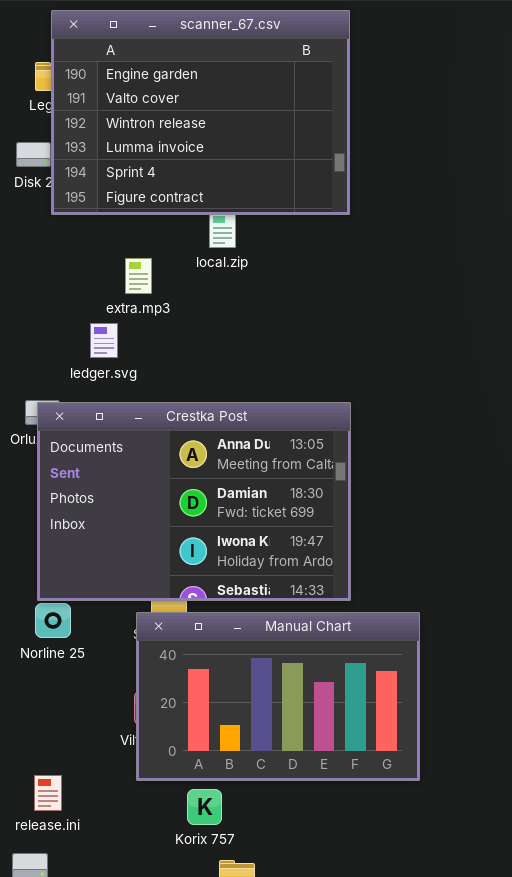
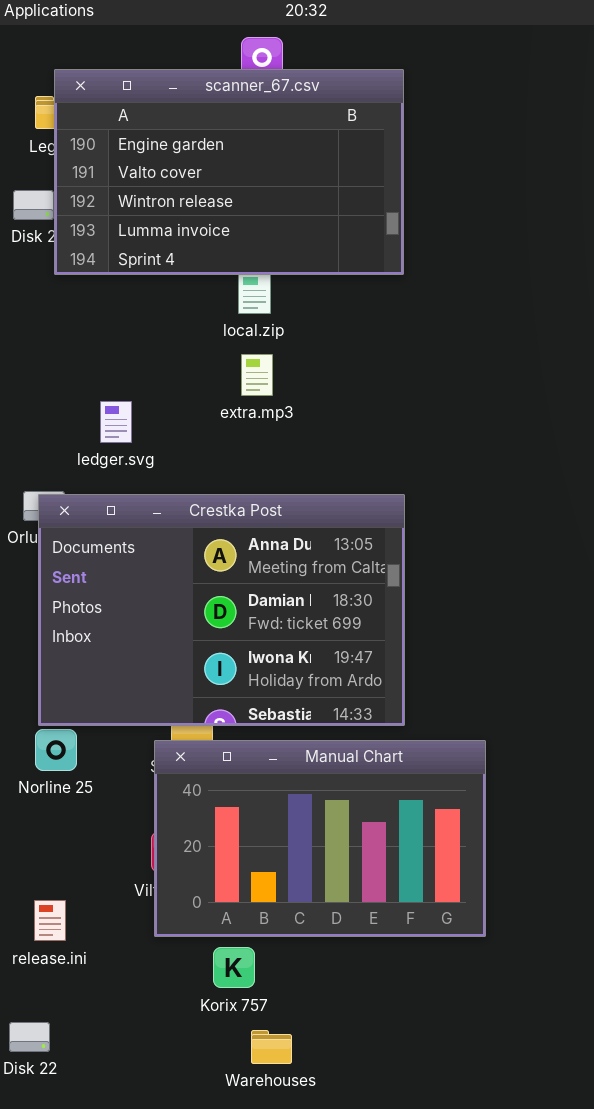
scanner_67.csv: [51,10,350,215] -> [54,69,404,275], resized
extra.mp3: [125,258,152,294] -> [241,354,273,396], moved
release.ini: [34,775,62,811] -> [34,900,66,941], moved

